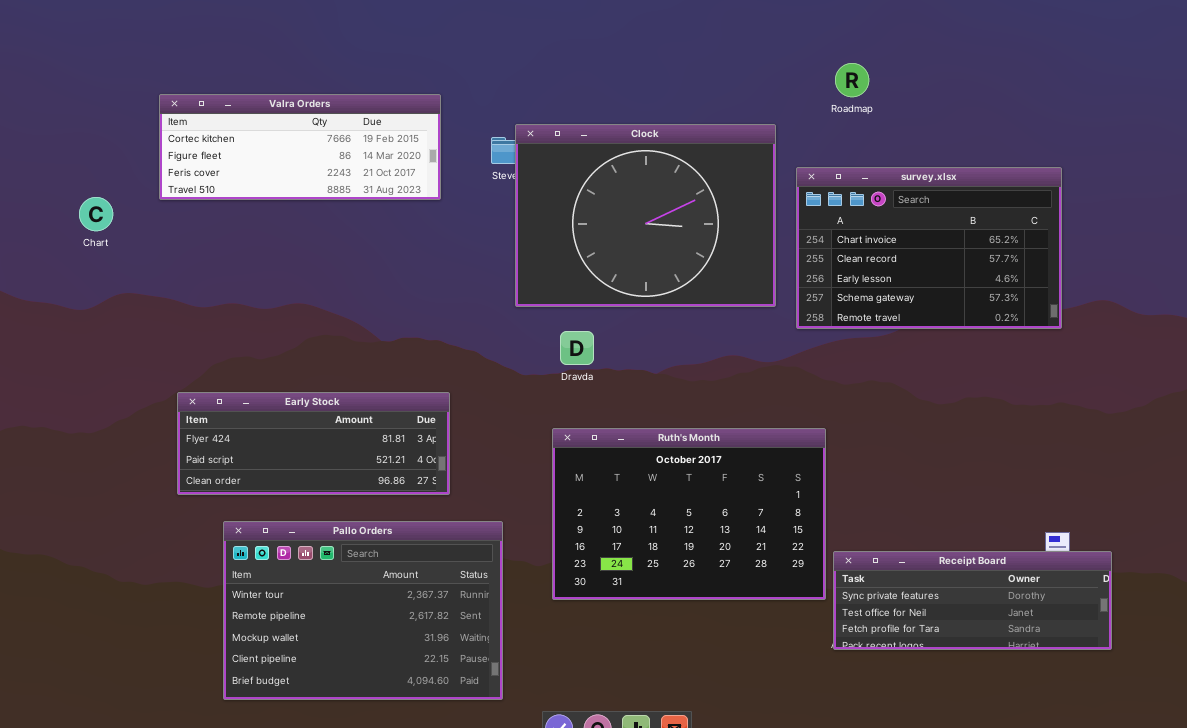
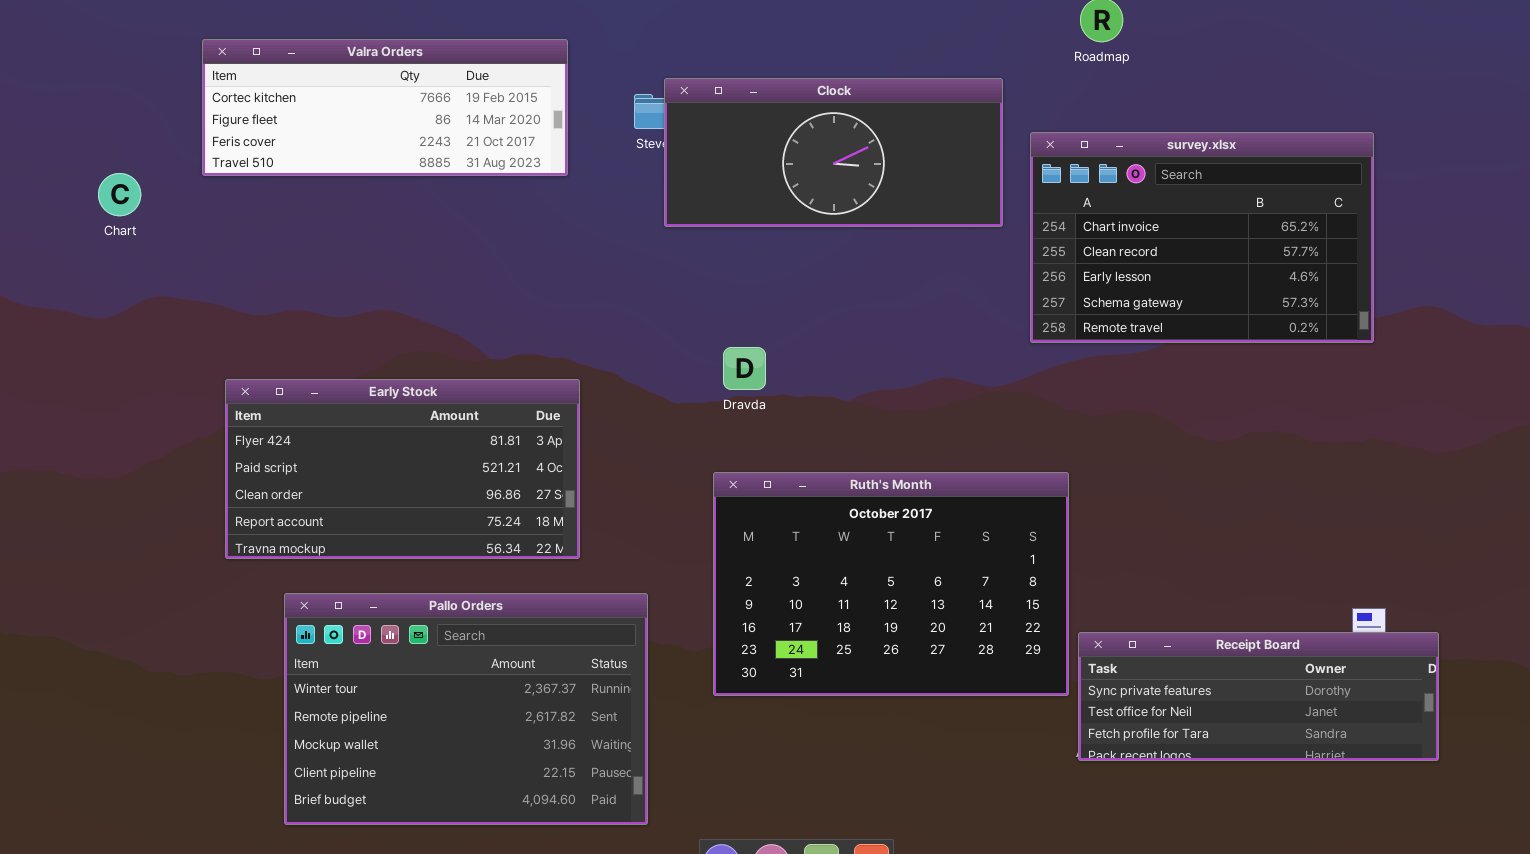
Clock: [515,124,776,307] -> [664,78,1003,227], resized
Early Stock: [177,392,450,495] -> [225,379,580,559], resized

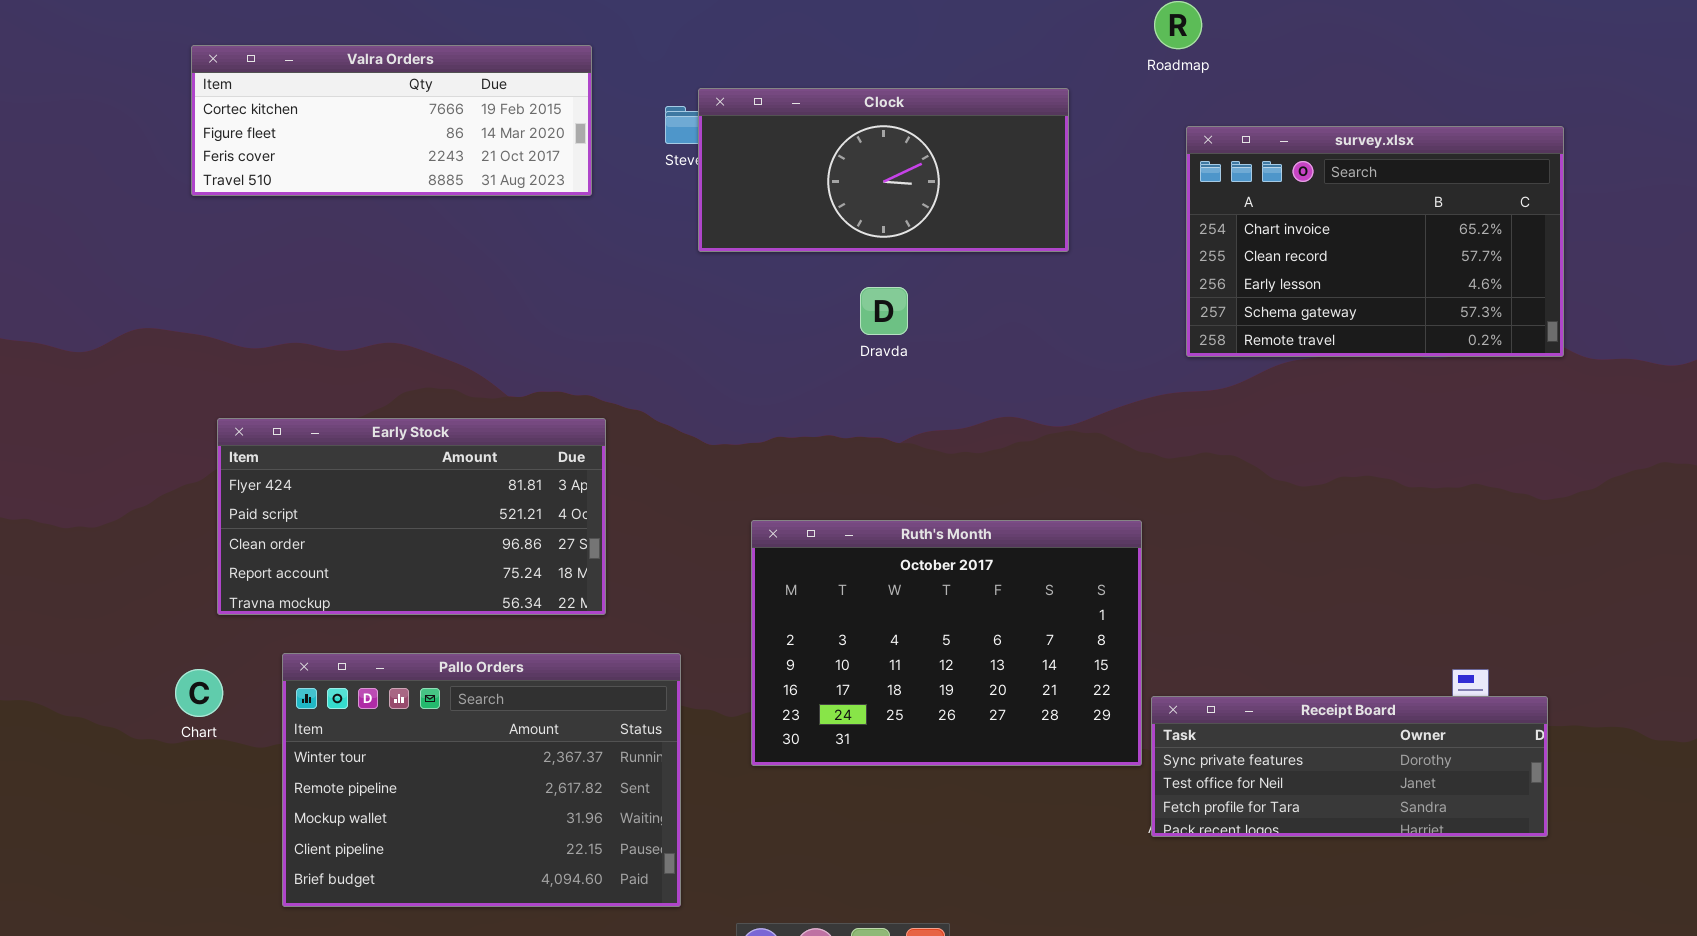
survey.xlsx: [1030,132,1374,343] -> [1186,126,1564,357], moved
Chart: [98,173,141,216] -> [175,669,223,717], moved
Dravda: [723,347,766,390] -> [860,287,908,335], moved

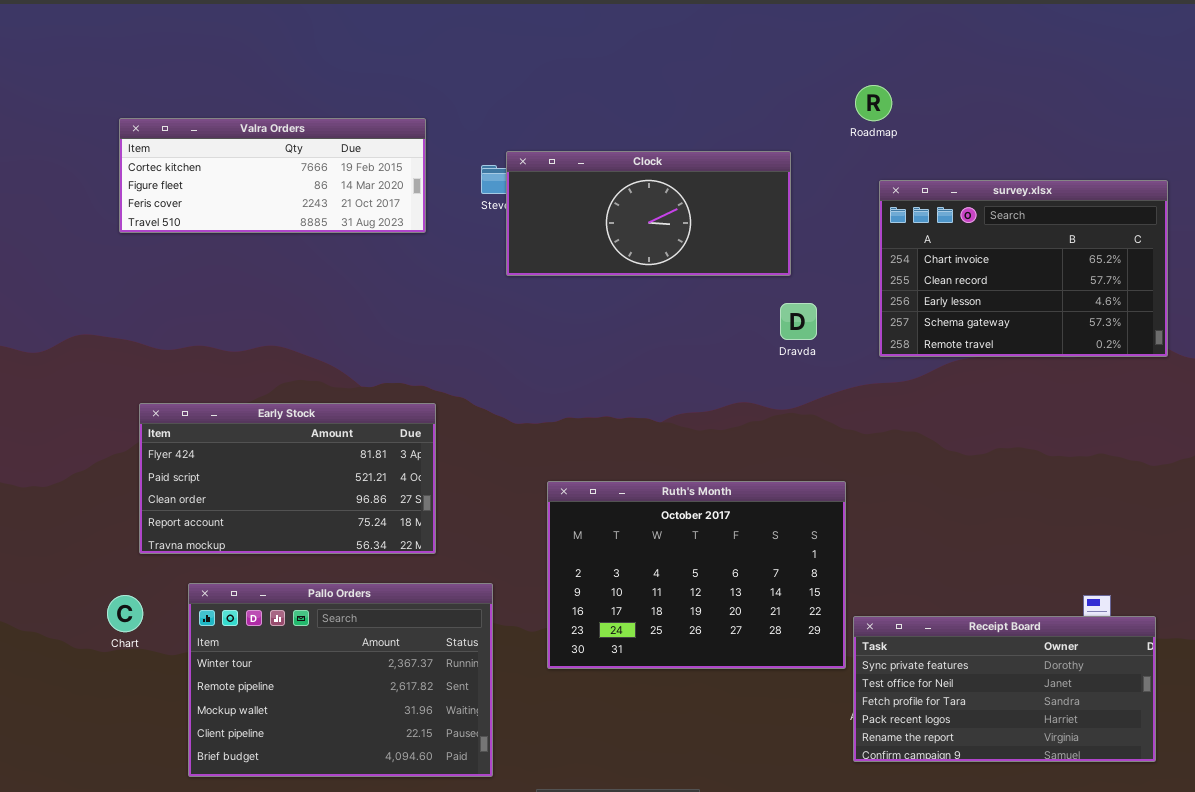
Dravda: [860,287,908,335] -> [780,303,817,340], moved
Receipt Board: [1151,696,1548,837] -> [853,616,1156,762], resized

